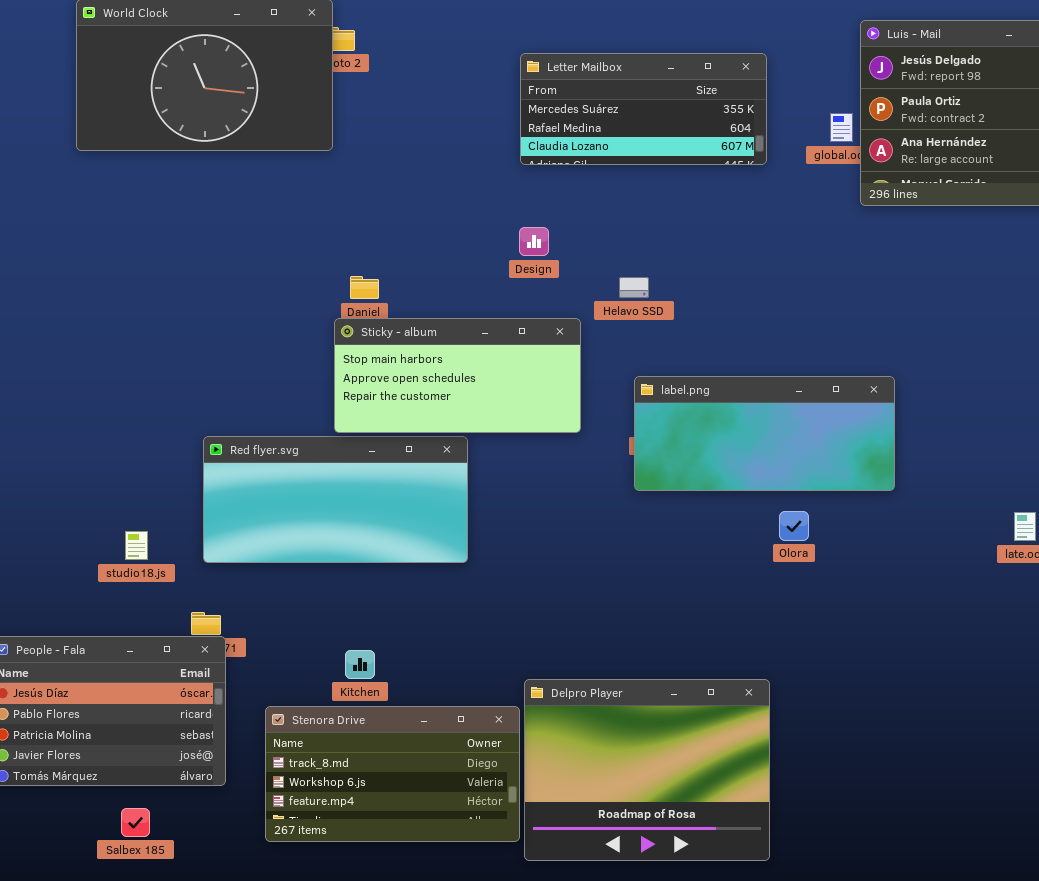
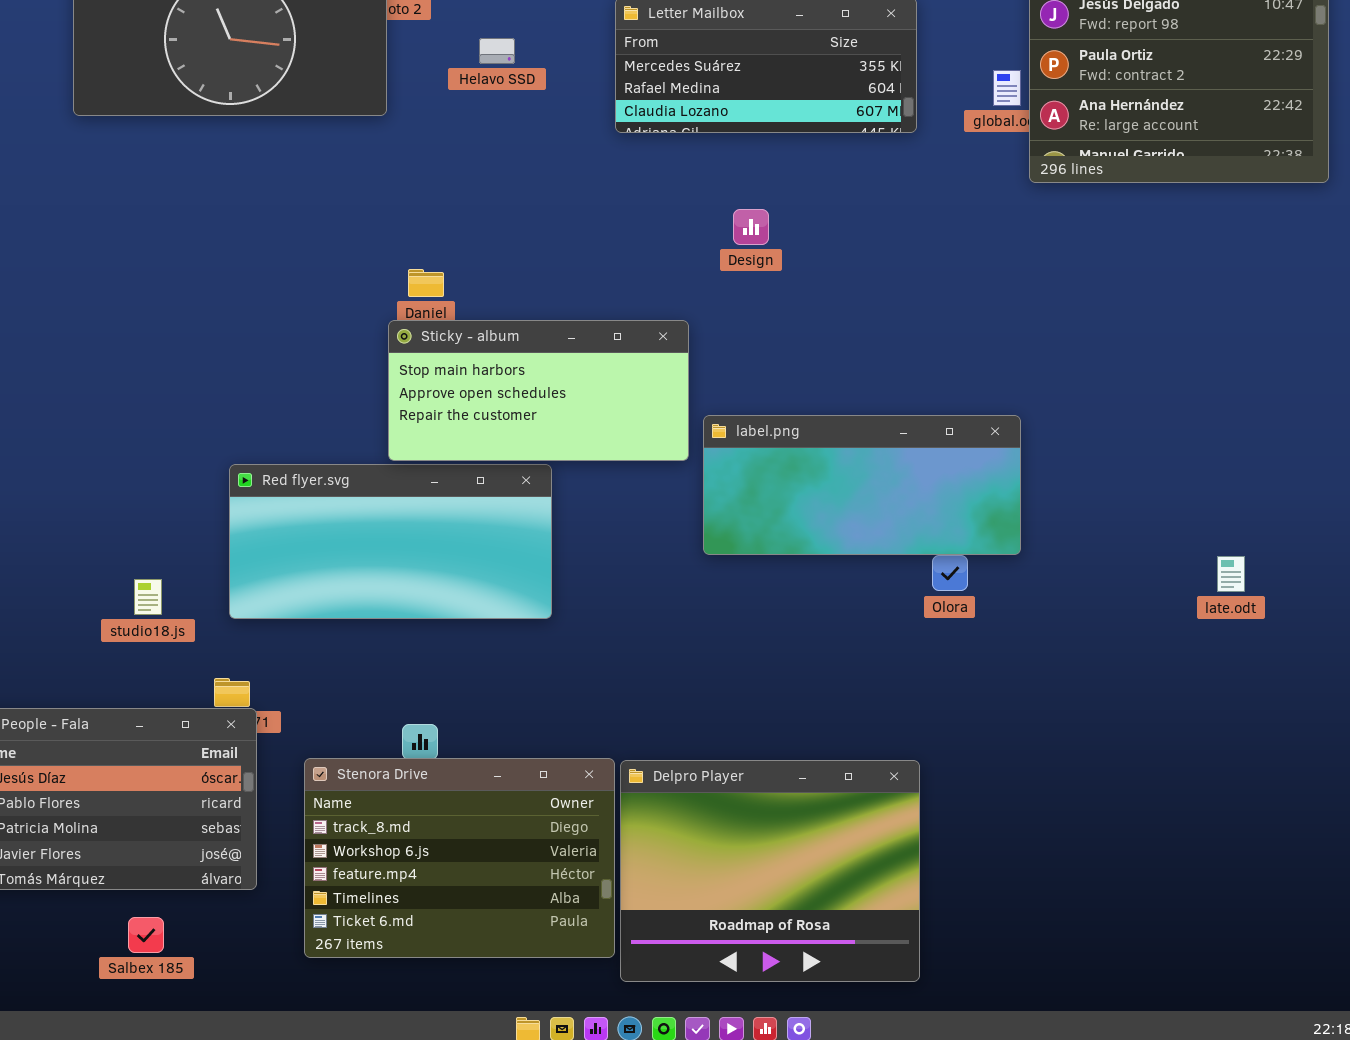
Design: [519,227,549,256] -> [733,209,769,245], moved
Helavo SSD: [619,277,649,298] -> [479,38,515,64], moved
label.png: [634,376,895,491] -> [703,415,1021,555], moved
Stenora Drive: [265,706,520,842] -> [304,758,615,958], resized

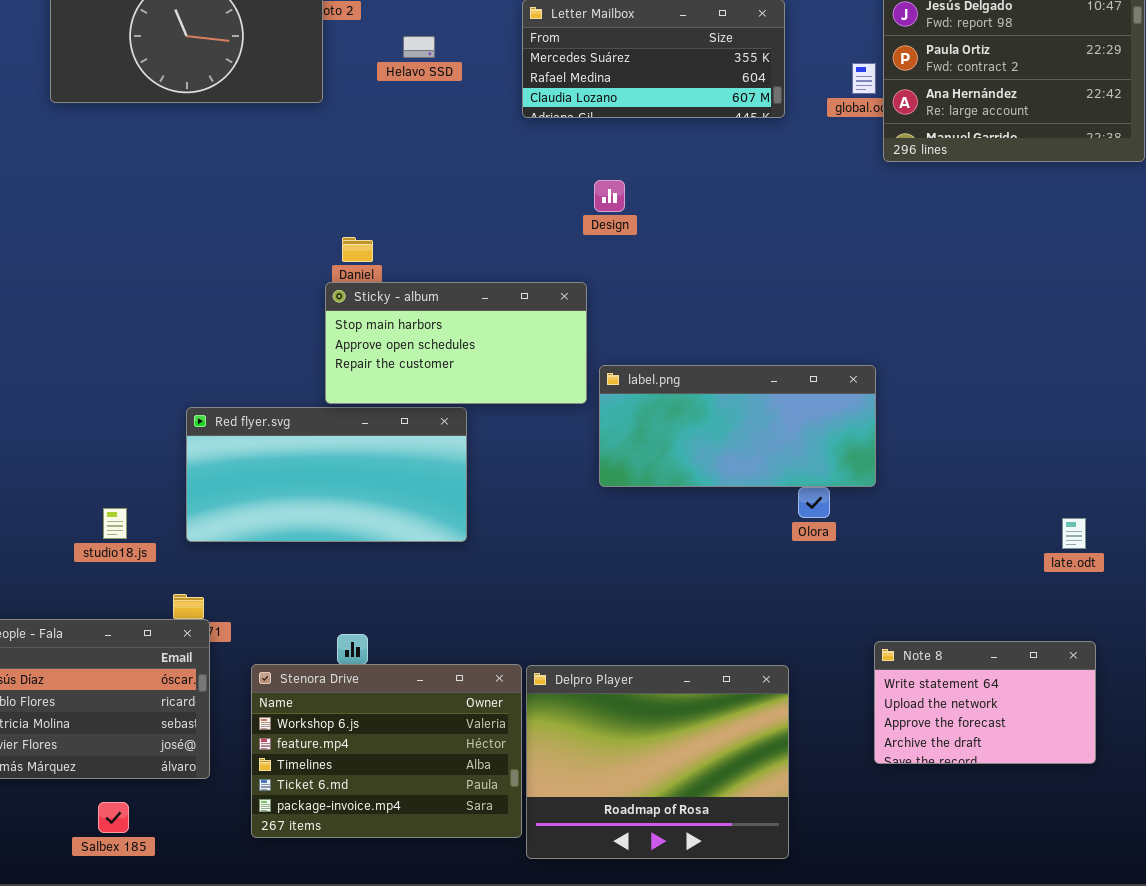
Design: [733,209,769,245] -> [594,180,625,212], moved
late.odt: [1217,556,1245,592] -> [1062,518,1086,549], moved
Note 8: none -> [874,641,1096,764], opened
Stenora Drive: [304,758,615,958] -> [251,664,522,838], scrolled down 1 row

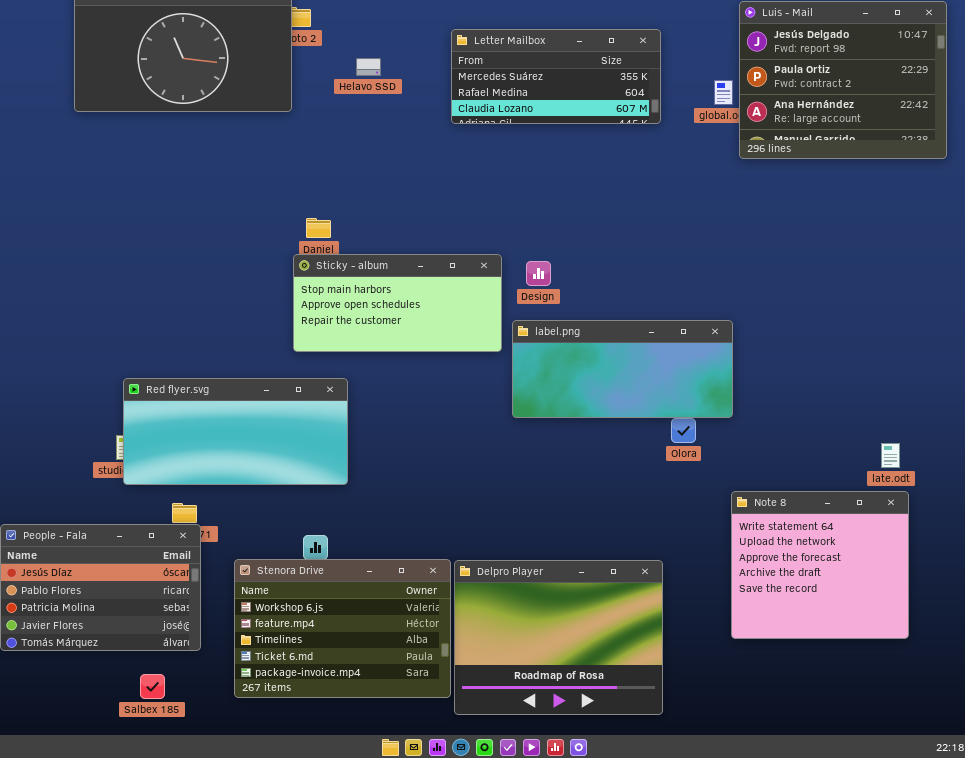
Design: [594,180,625,212] -> [526,261,551,286], moved
Red flyer.svg: [186,407,467,542] -> [123,378,348,485], moved
Note 8: [874,641,1096,764] -> [731,491,909,639], resized
Salbex 185: [98,802,129,833] -> [140,674,165,699], moved

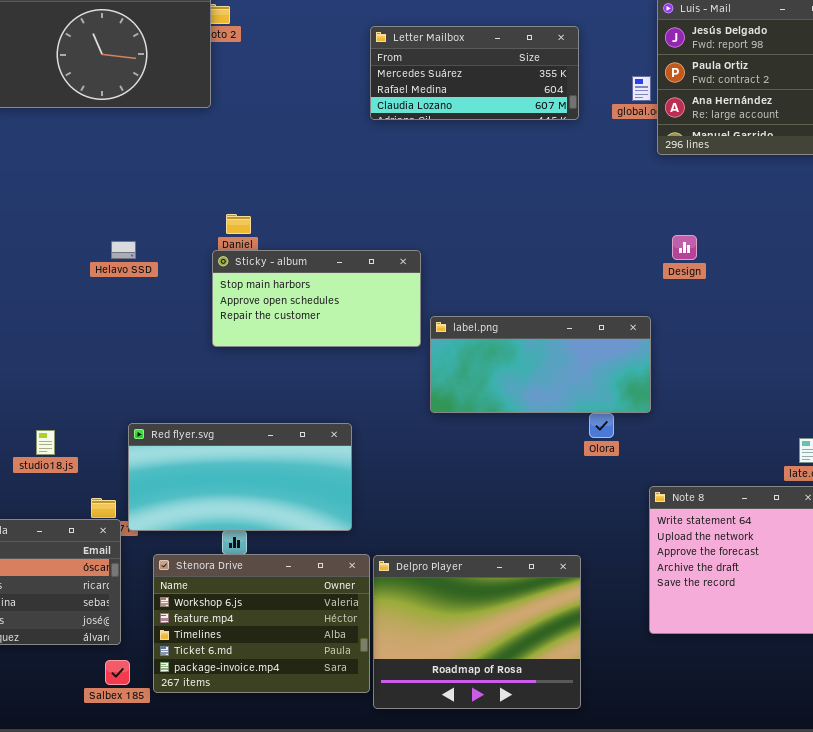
Helavo SSD: [356,58,381,76] -> [111,241,136,259], moved
Design: [526,261,551,286] -> [672,235,697,260], moved
Red flyer.svg: [123,378,348,485] -> [128,423,352,531], moved
Salbex 185: [140,674,165,699] -> [105,660,130,685], moved

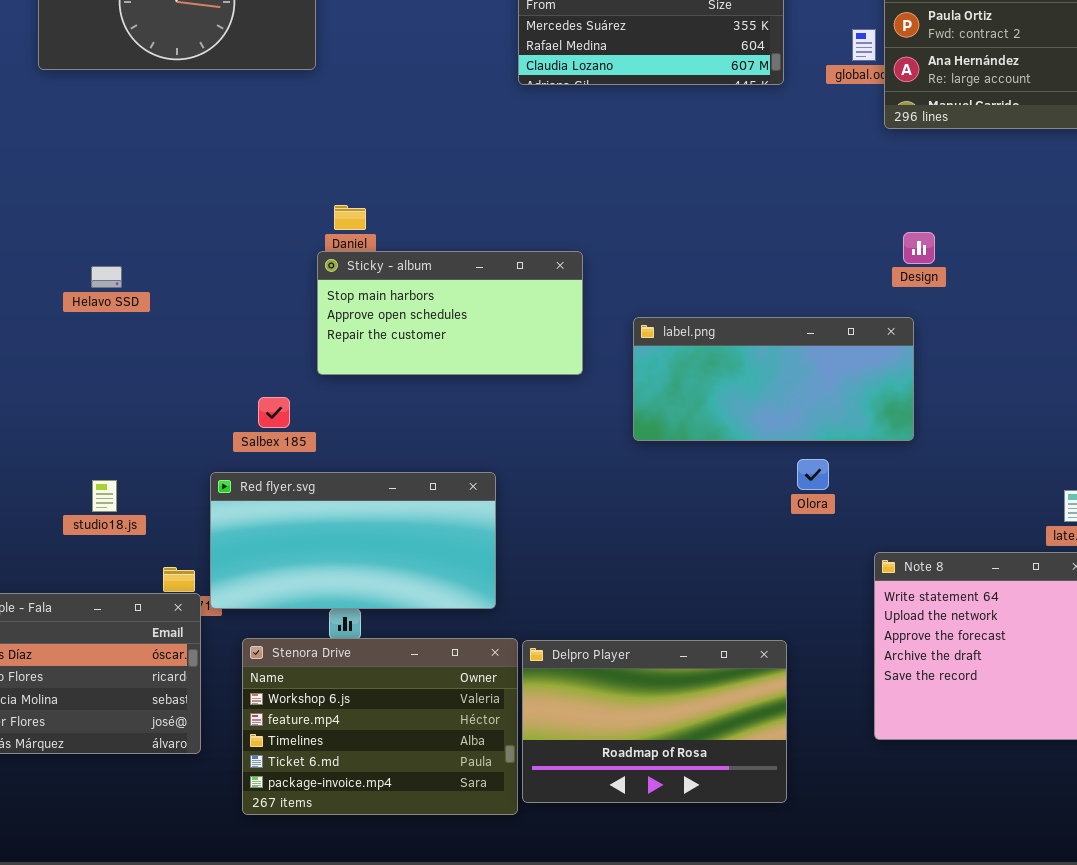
Helavo SSD: [111,241,136,259] -> [91,266,122,288], moved
label.png: [430,316,651,413] -> [633,317,914,441], moved
Delpro Player: [373,555,581,709] -> [522,640,787,803], resized
Salbex 185: [105,660,130,685] -> [258,397,290,428], moved

